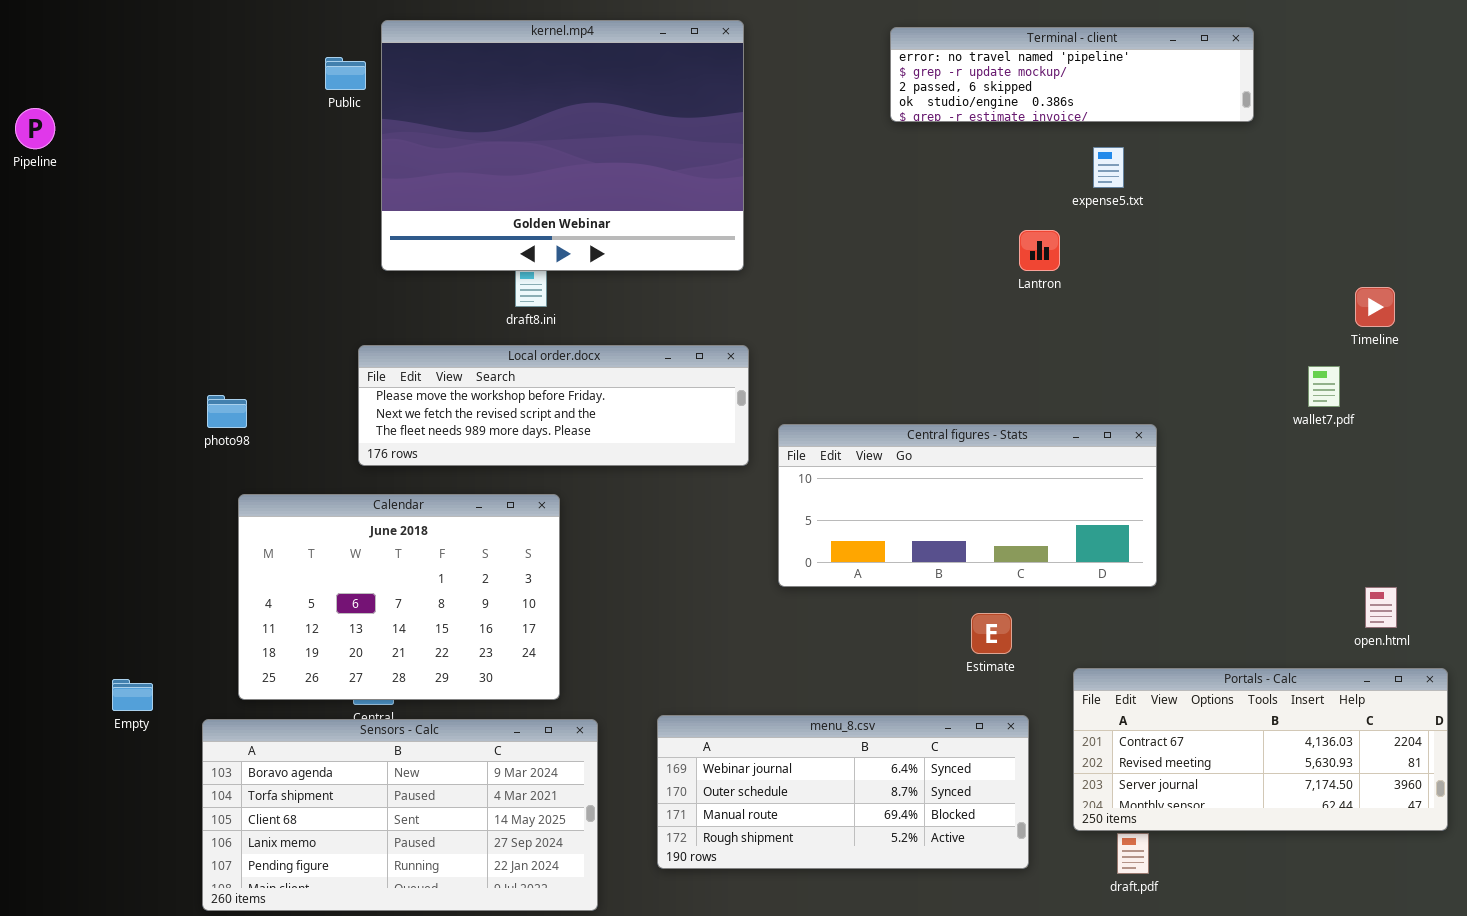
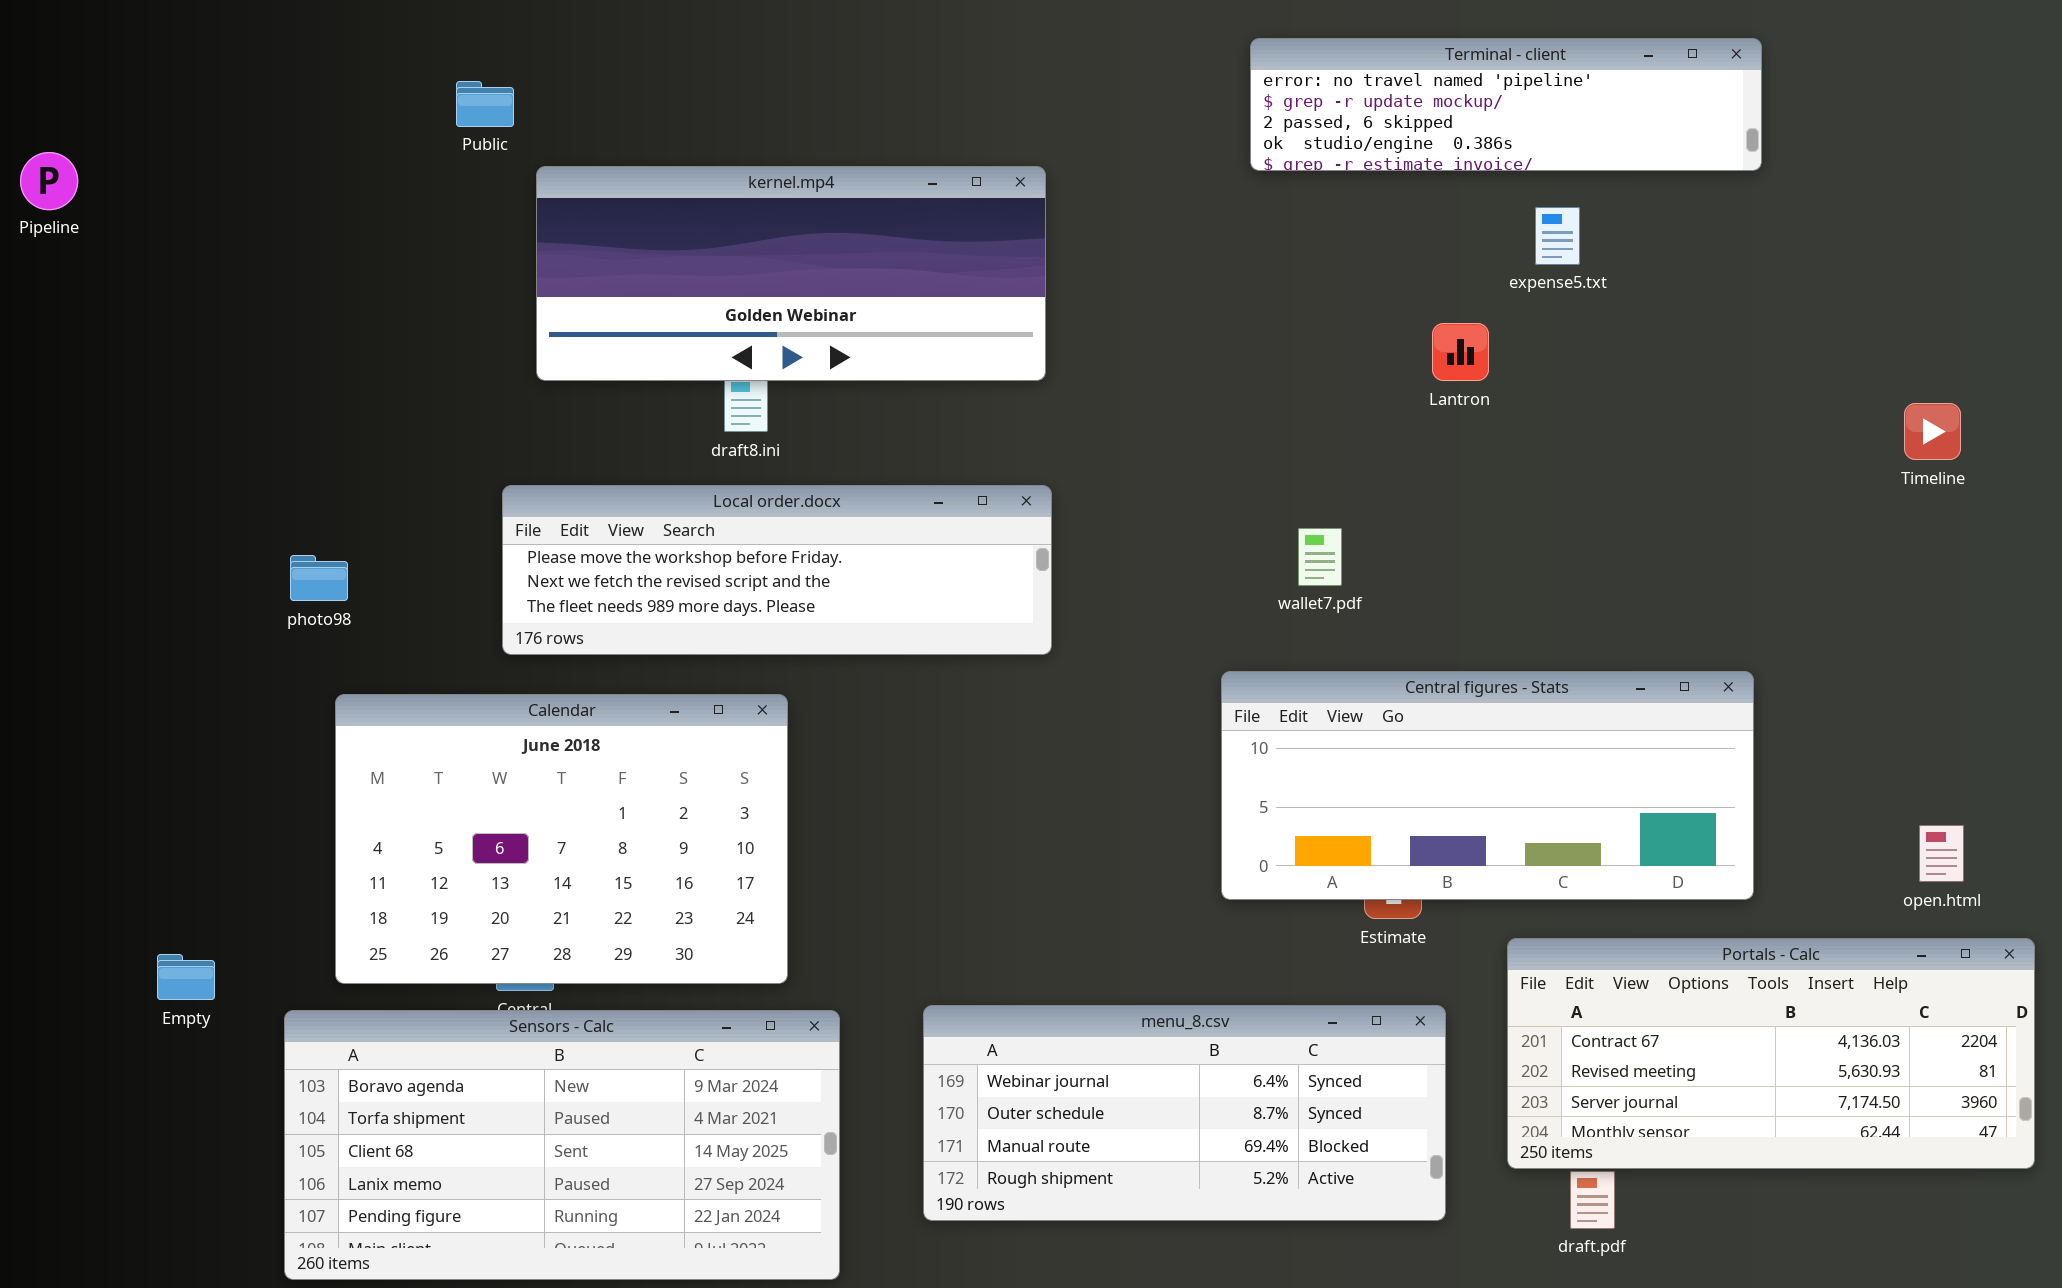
kernel.mp4: [381,20,744,271] -> [536,166,1046,381], resized
wallet7.pdf: [1308,366,1340,407] -> [1298,528,1342,586], moved
Central figures - Stats: [778,424,1157,587] -> [1221,671,1754,900], moved

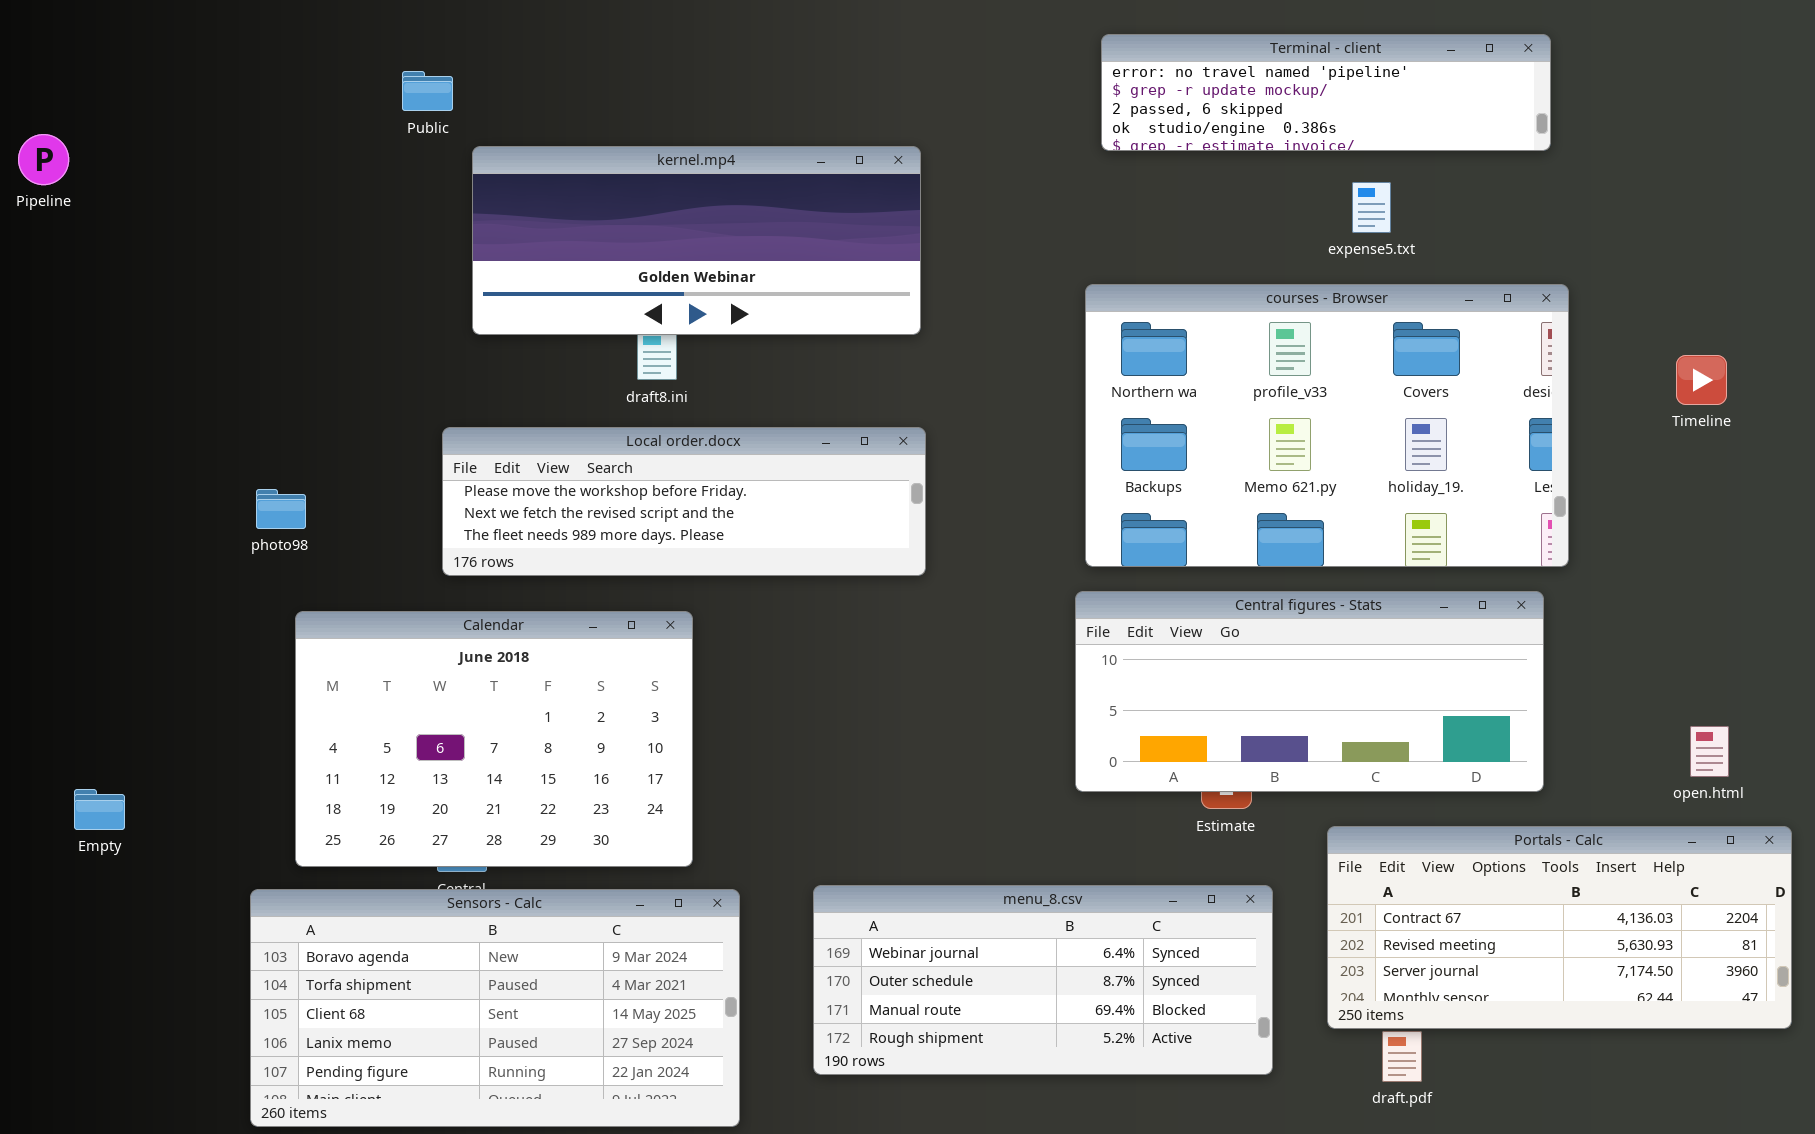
courses - Browser: none -> [1085,284,1569,567], opened
Empty: [157,954,215,1000] -> [74,789,125,830], moved

